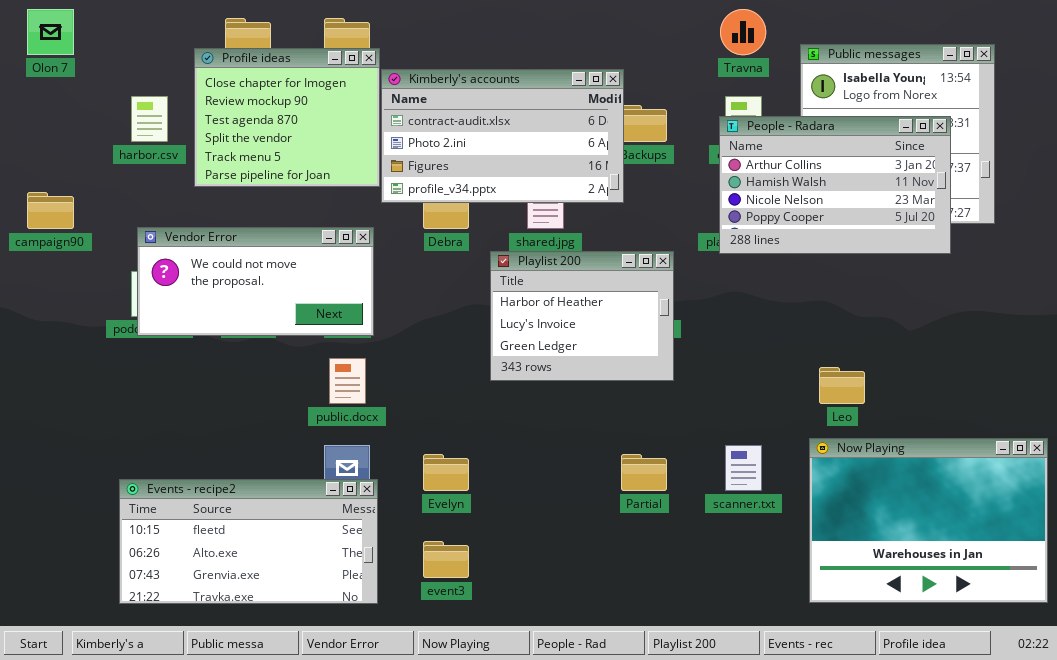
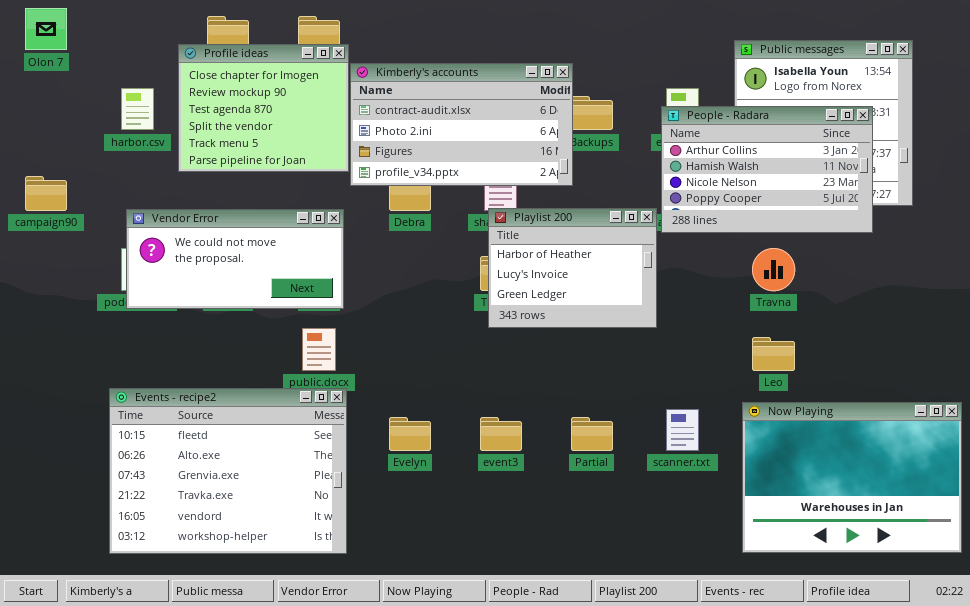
Travna: [720,9,766,55] -> [752,248,795,291], moved
Playlist 200: [490,251,674,381] -> [488,208,657,328], moved
Events - recipe2: [119,479,378,604] -> [109,388,347,554], resized
event3: [423,541,469,578] -> [480,417,522,451], moved

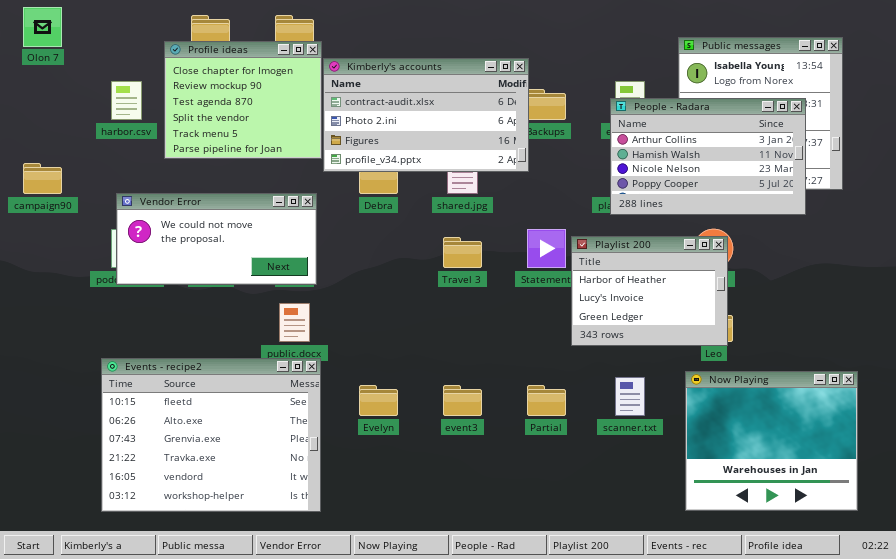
Playlist 200: [488,208,657,328] -> [571,236,728,346], moved
Now Playing: [742,402,962,553] -> [685,371,858,511], resized

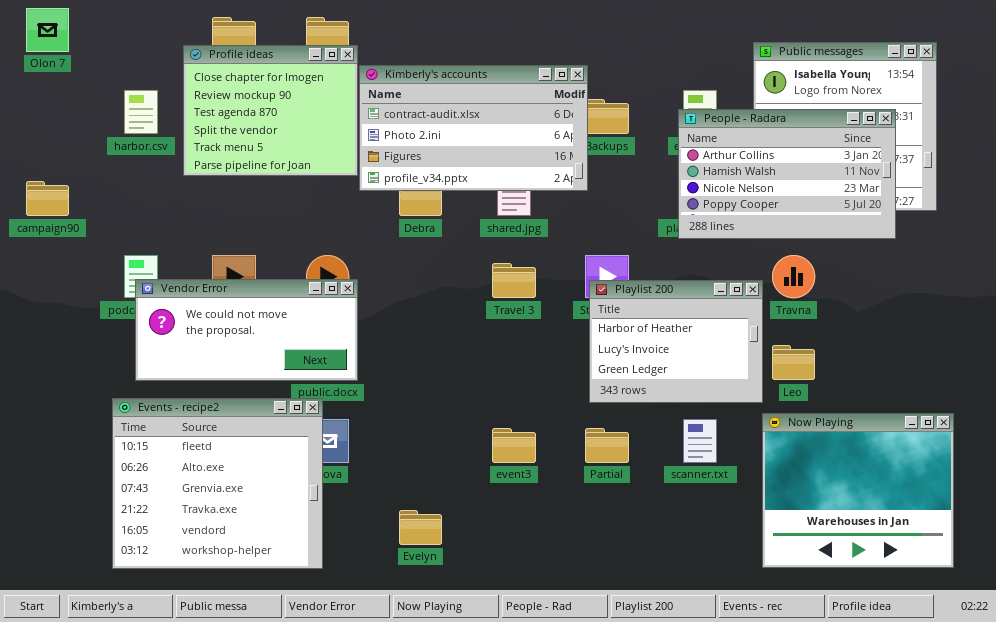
Vendor Error: [116,193,317,285] -> [135,279,358,381], moved
Playlist 200: [571,236,728,346] -> [589,280,763,403], moved
Events - recipe2: [101,358,321,512] -> [112,398,323,569], resized
Evelyn: [359,385,398,416] -> [399,510,442,545], moved

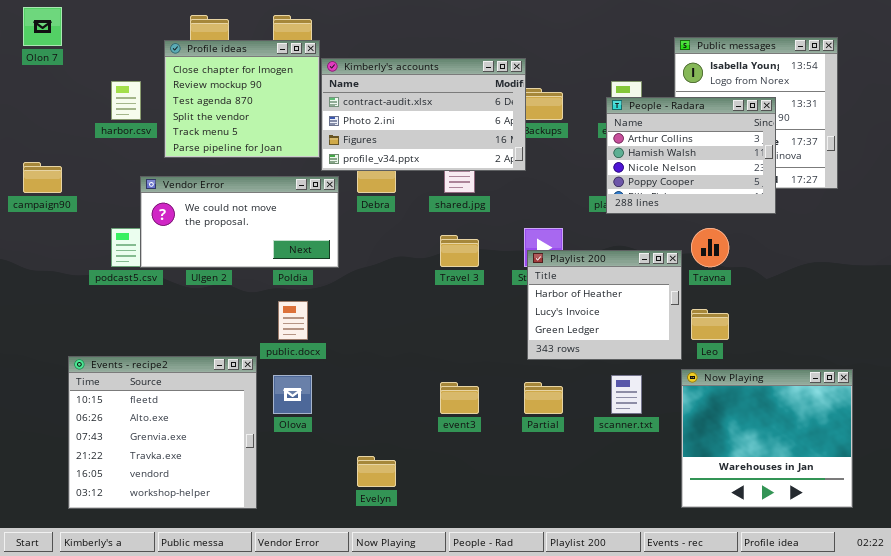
People - Radara: [678,109,896,239] -> [606,97,776,214], resized
Vendor Error: [135,279,358,381] -> [140,176,339,268], moved
Events - recipe2: [112,398,323,569] -> [68,356,257,509], moved

